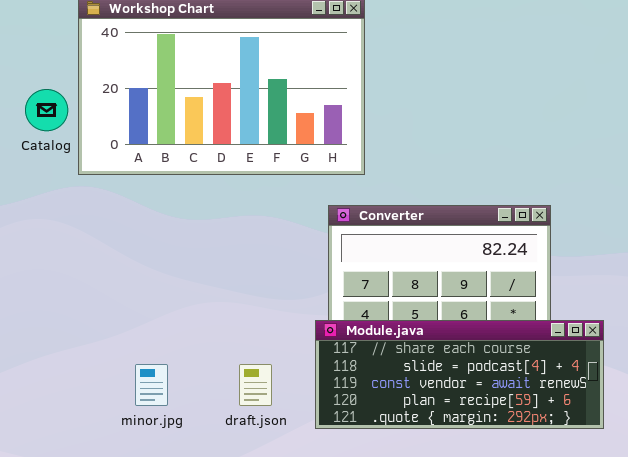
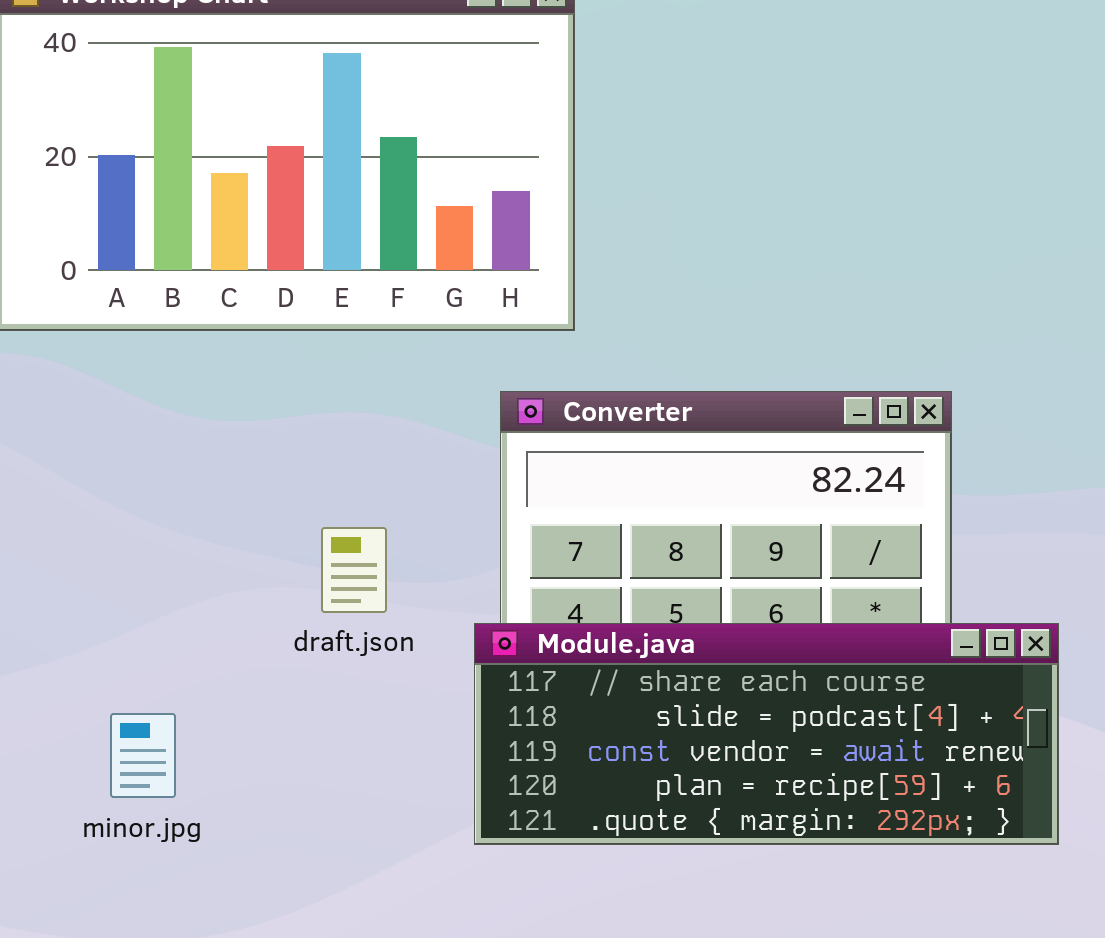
draft.json: [239,364,272,406] -> [321,527,387,613], moved

